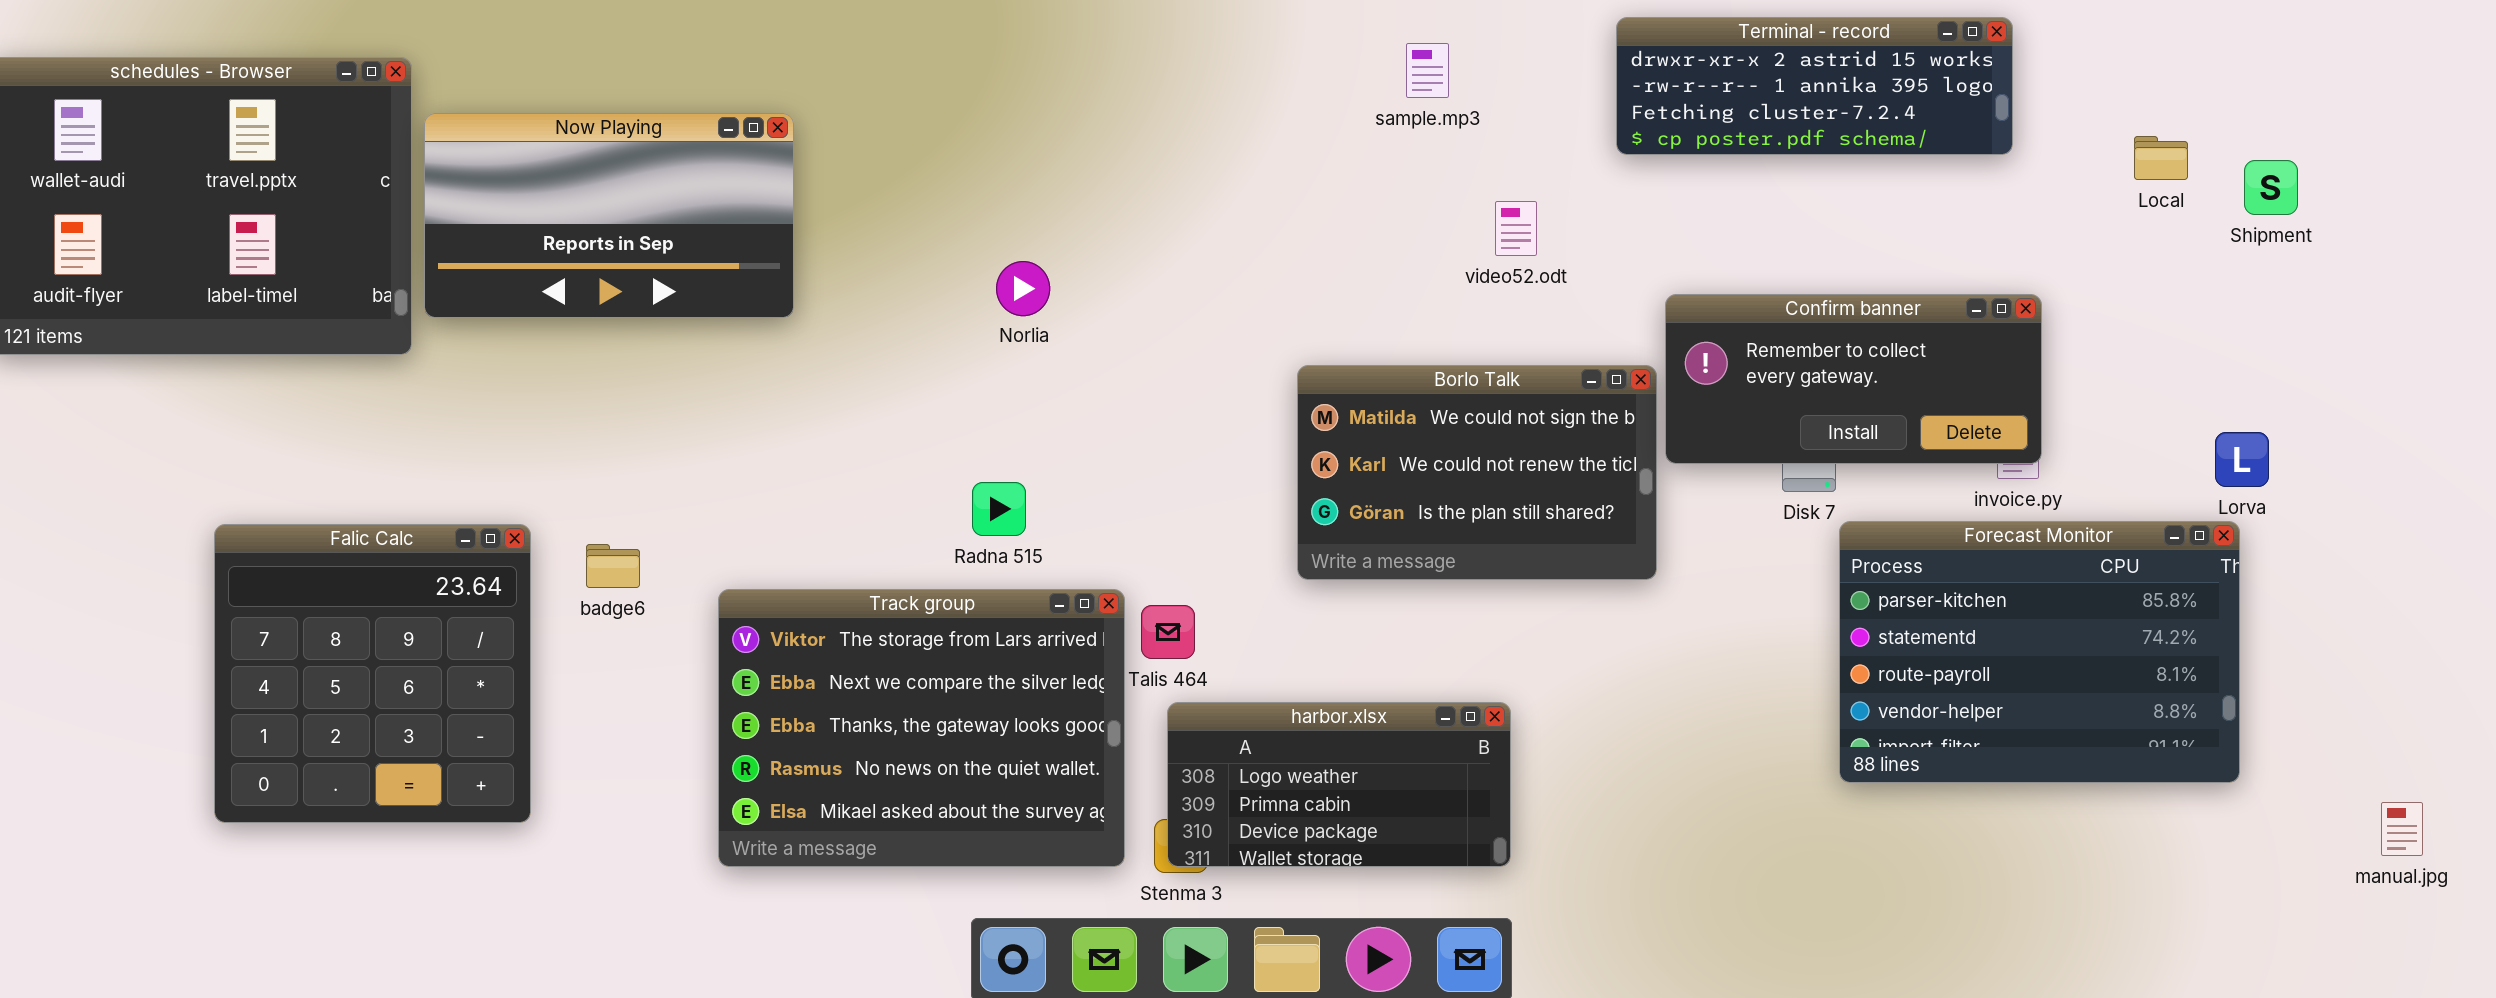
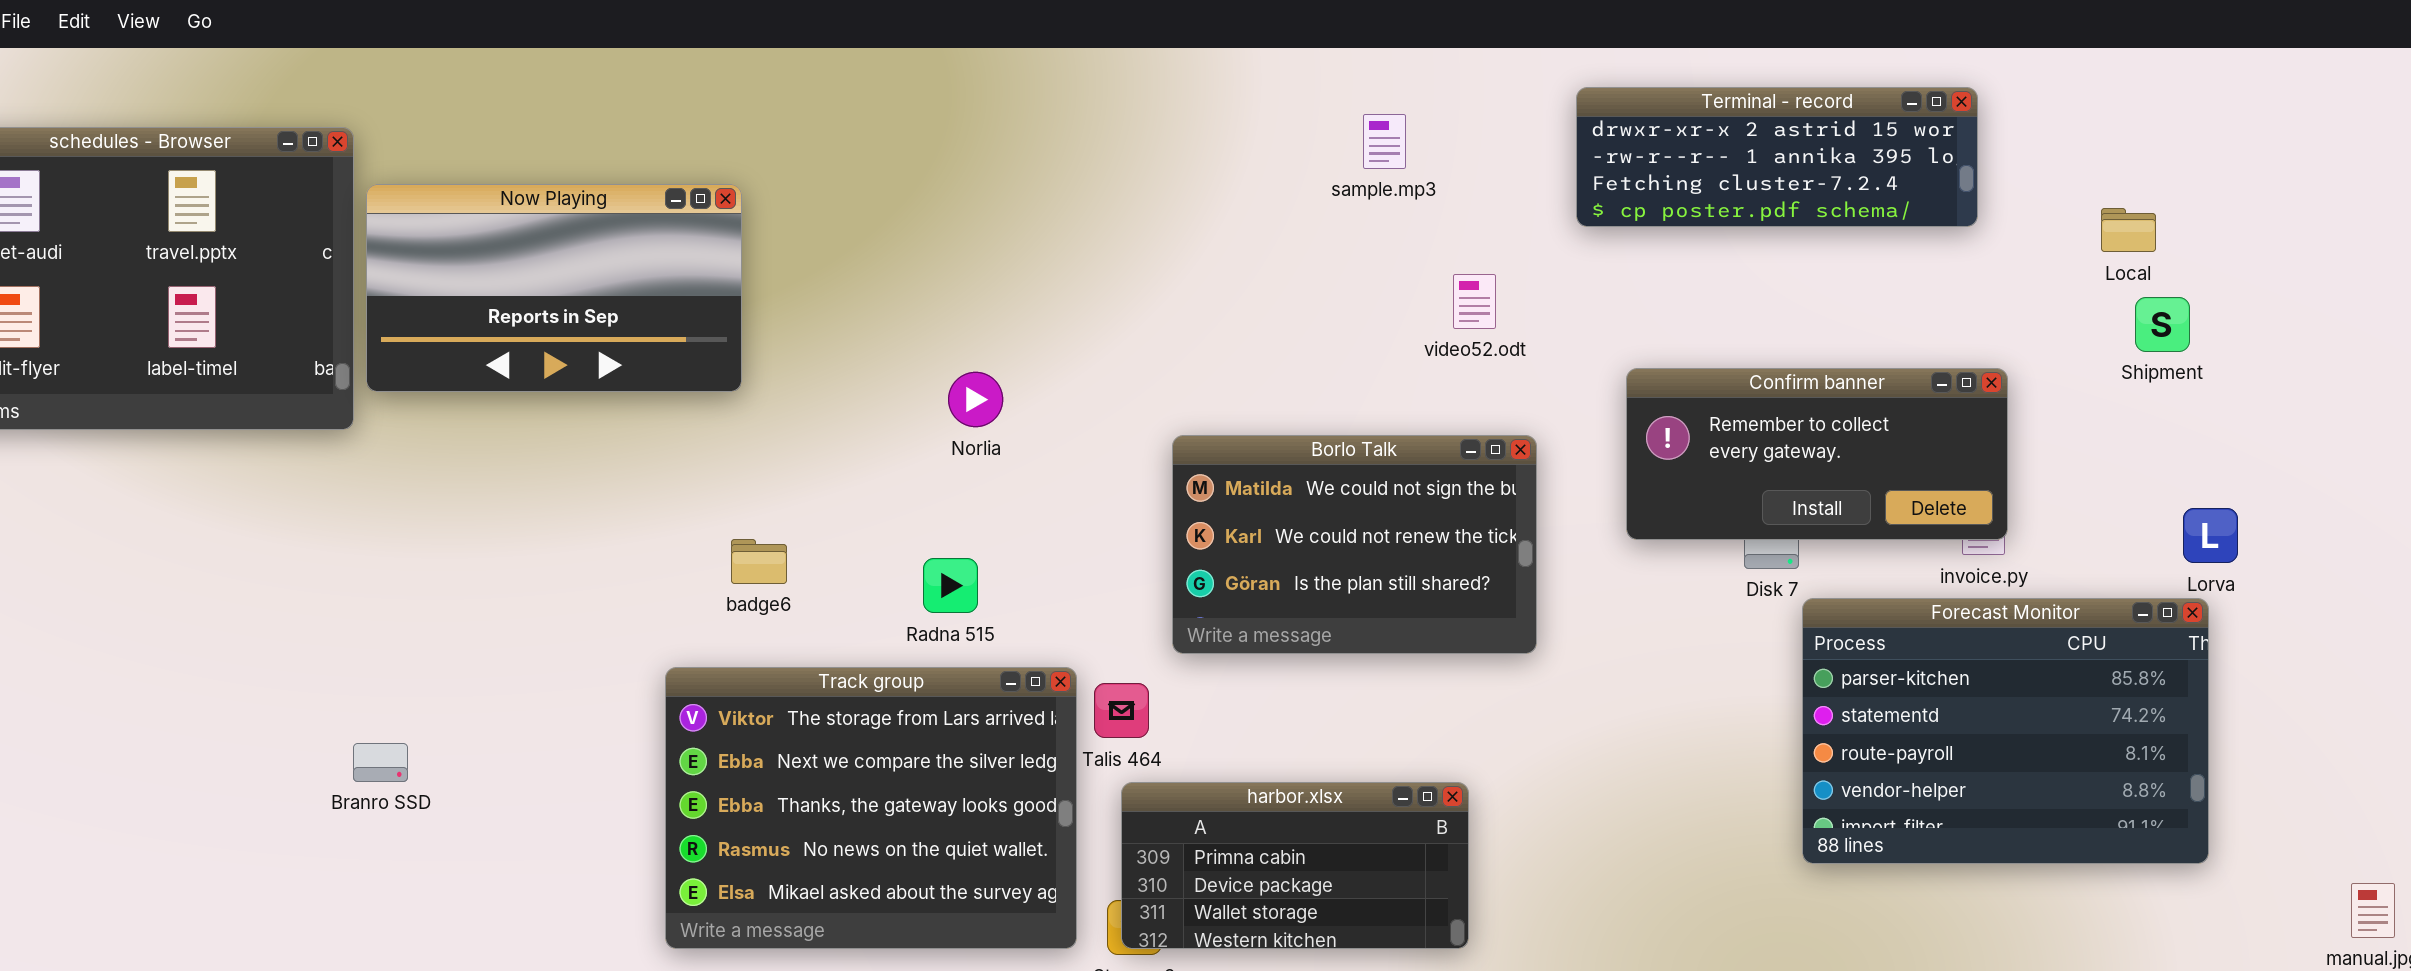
Shipment: [2244,160,2298,215] -> [2135,297,2190,352], moved
Norlia: [996,261,1050,316] -> [948,372,1003,427], moved
Borlo Talk: [1297,365,1657,580] -> [1172,435,1537,654], moved
Falic Calc: [214,524,531,823] -> none, closed
badge6: [586,544,640,588] -> [731,539,787,584], moved
harbor.xlsx: [1167,702,1511,867] -> [1121,782,1469,949], scrolled down 1 row

